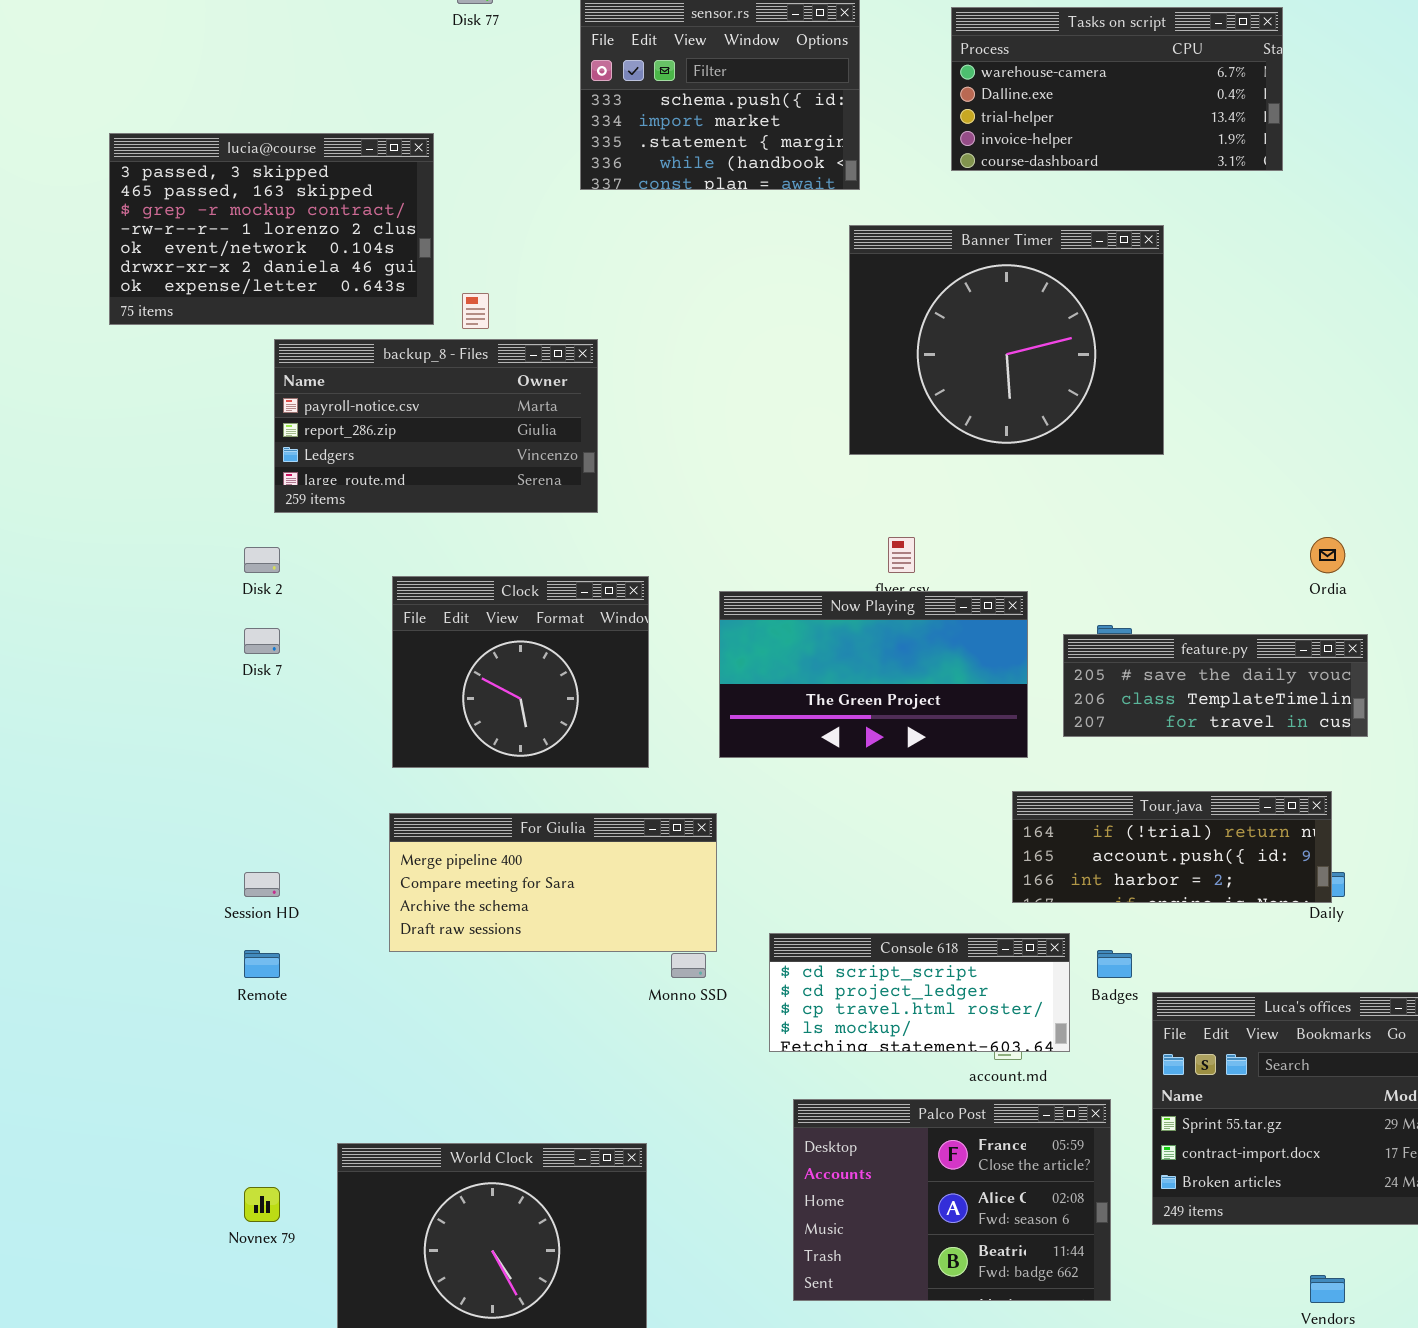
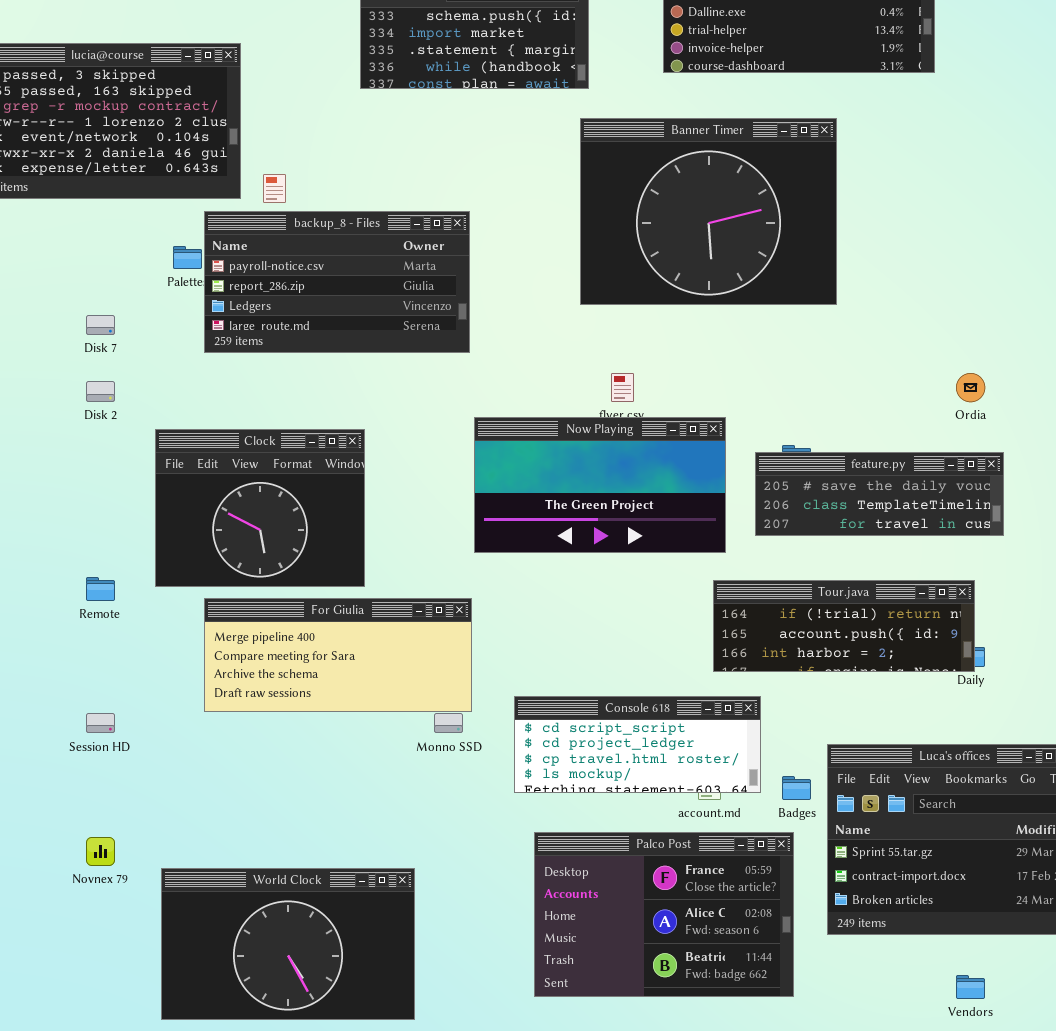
backup_8 - Files: [274,339,598,513] -> [204,211,470,353], moved
Clock: [392,576,649,768] -> [155,429,365,587], moved
Disk 7: [244,628,280,654] -> [86,315,115,335], moved
Session HD: [244,872,280,897] -> [86,713,115,733], moved
Remote: [244,950,280,978] -> [86,577,115,601], moved
Badges: [1097,950,1132,978] -> [782,776,811,800], moved
Novnex 79: [244,1187,280,1222] -> [86,837,115,866], moved

